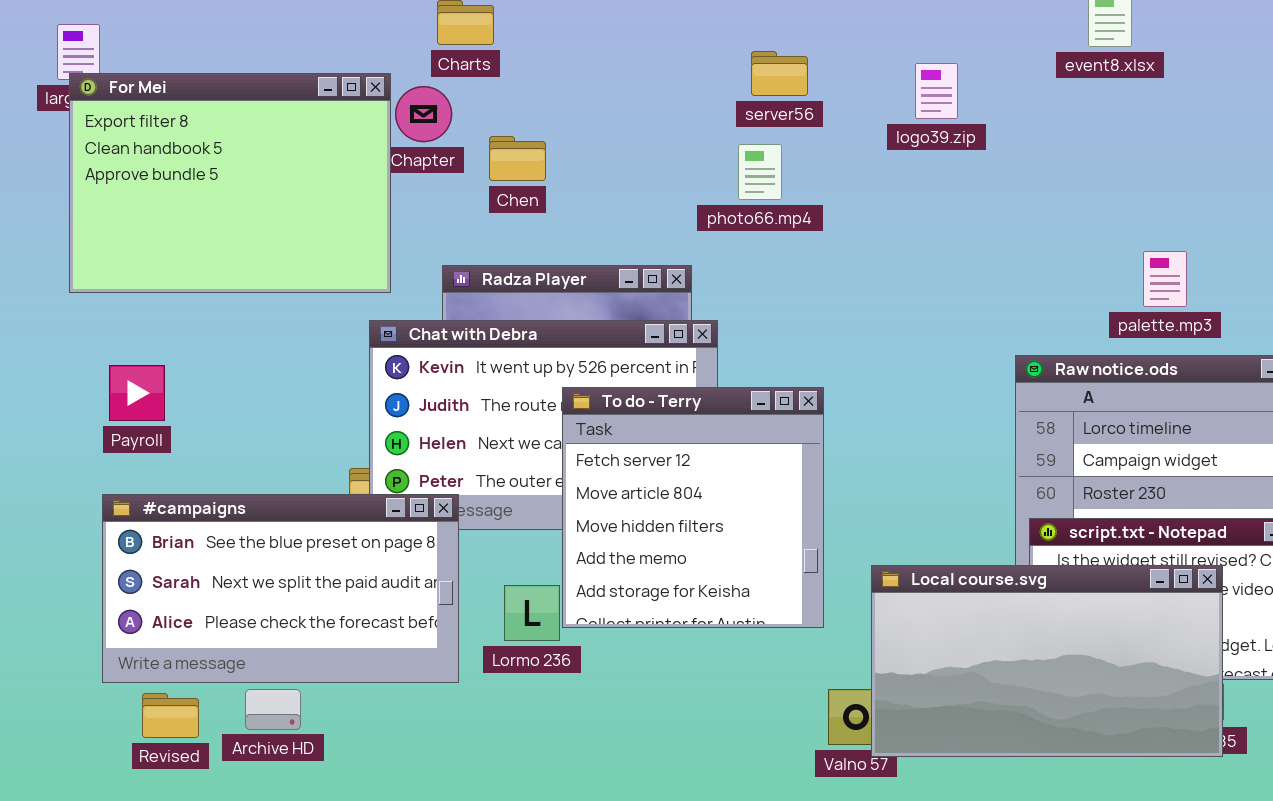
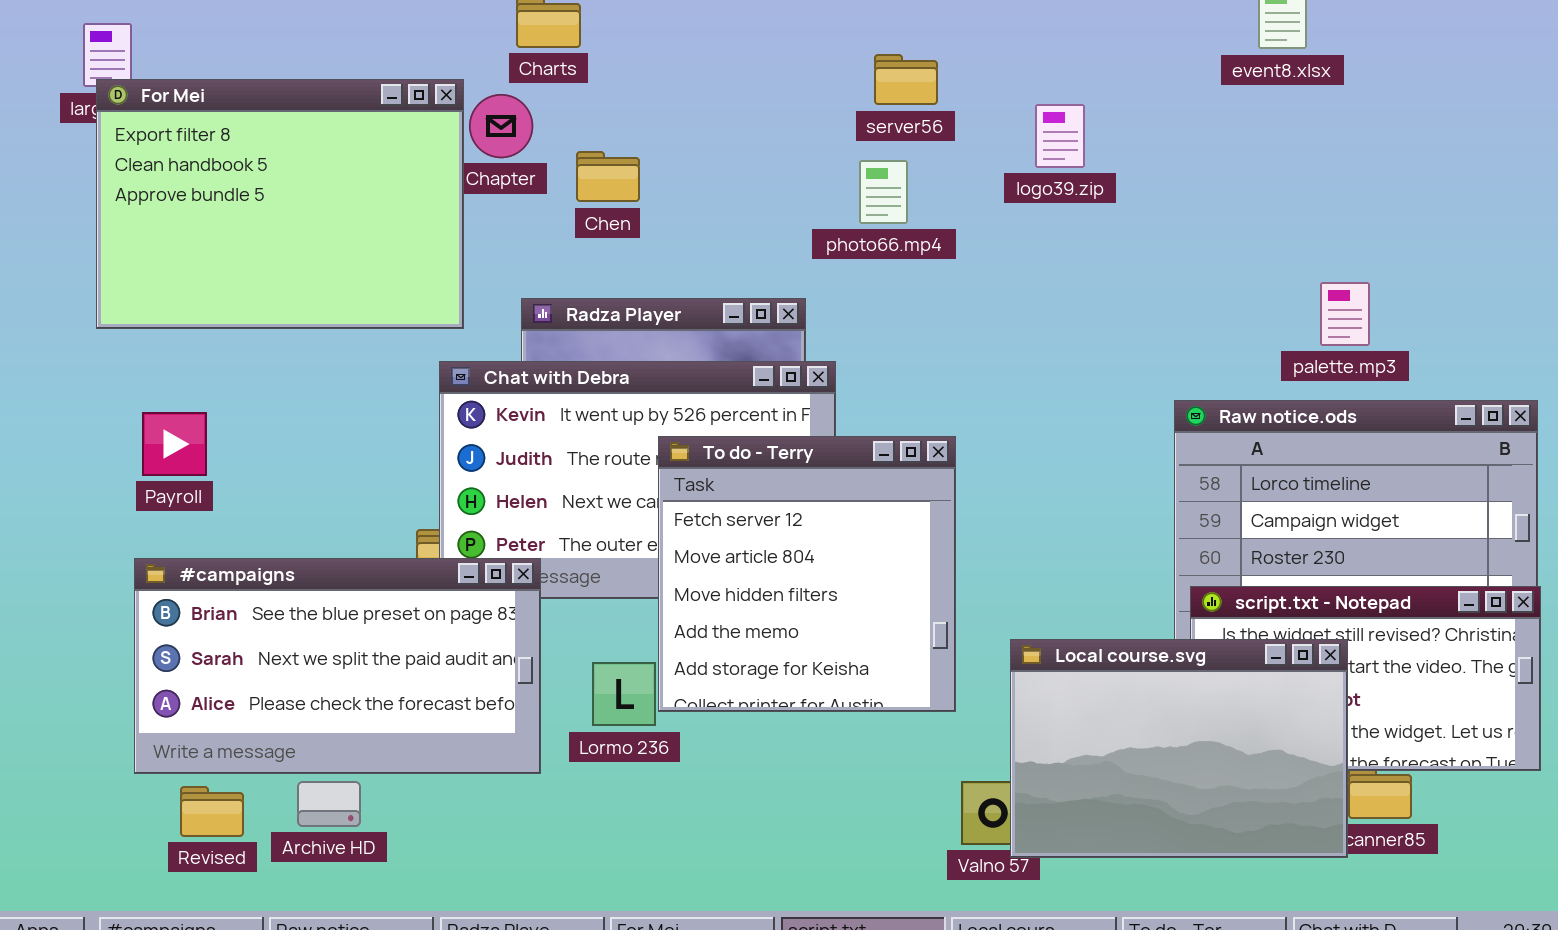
logo39.zip: [915,63,958,119] -> [1035,104,1085,168], moved
Local course.svg: [871,565,1223,757] -> [1010,639,1348,858], resized

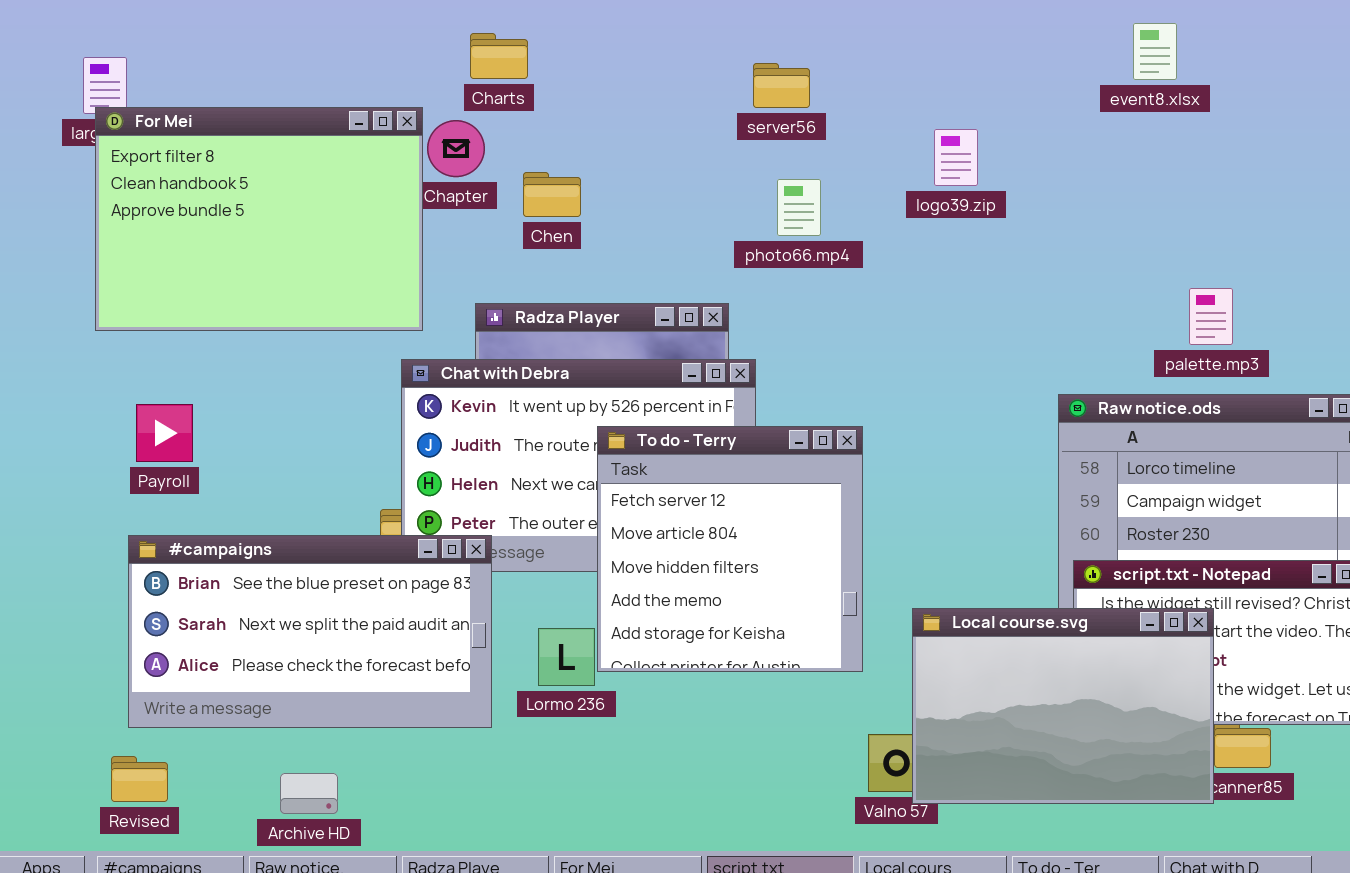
server56: [874,54,938,105] -> [753,63,810,108], moved
Archive HD: [297,781,361,827] -> [280,773,338,814], moved
Revised: [180,786,244,837] -> [111,756,168,802], moved

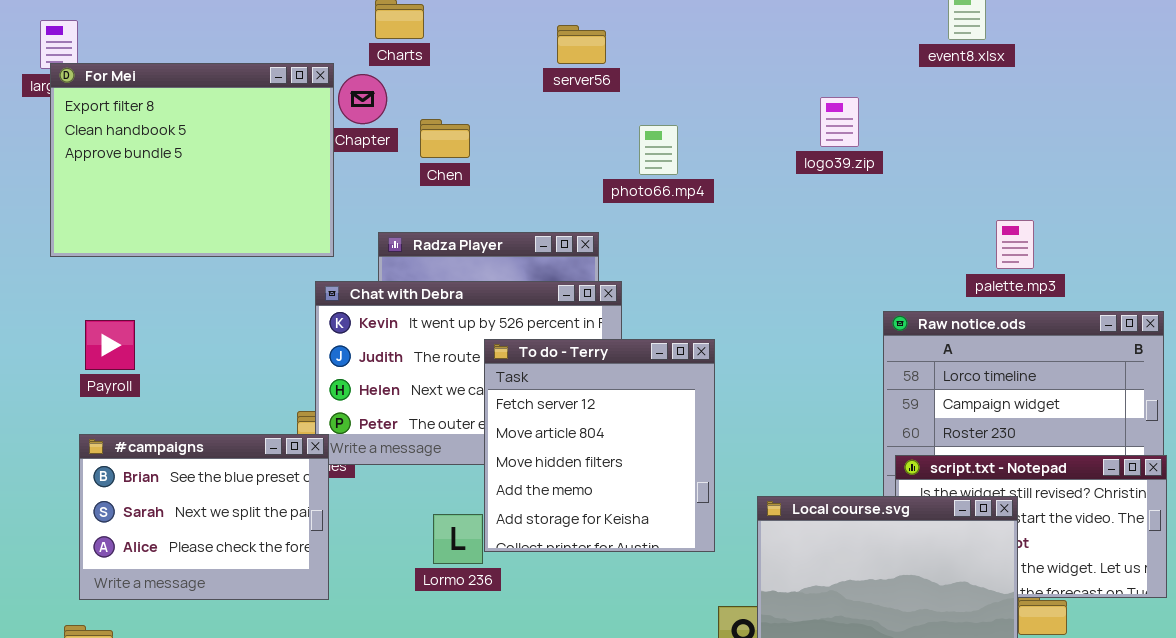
server56: [753,63,810,108] -> [557,25,606,64], moved
logo39.zip: [934,129,978,186] -> [820,97,859,147], moved
#campaigns: [128,535,492,728] -> [79,434,329,600], resized

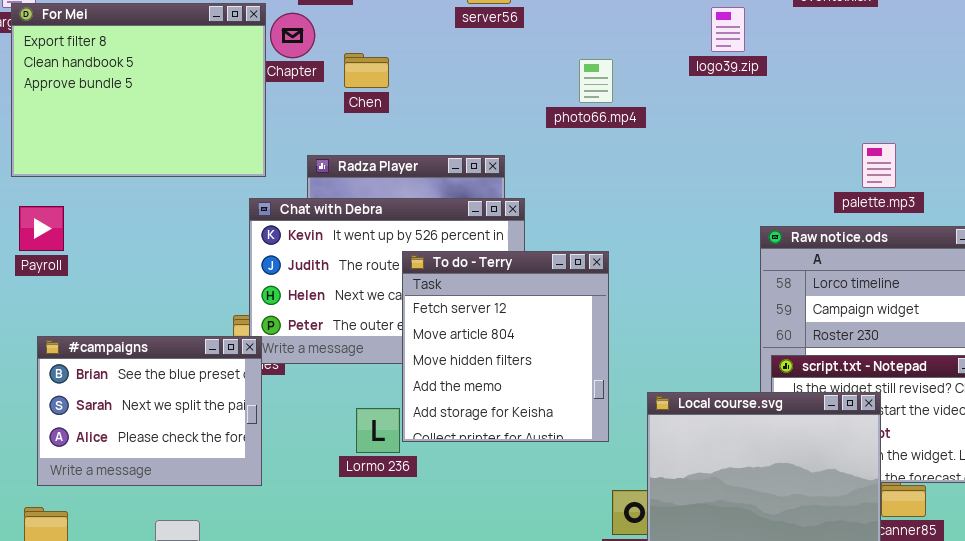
logo39.zip: [820,97,859,147] -> [711,7,745,52], moved
photo66.mp4: [639,125,678,175] -> [579,59,613,103], moved
Payroll: [85,320,135,370] -> [19,206,64,251], moved

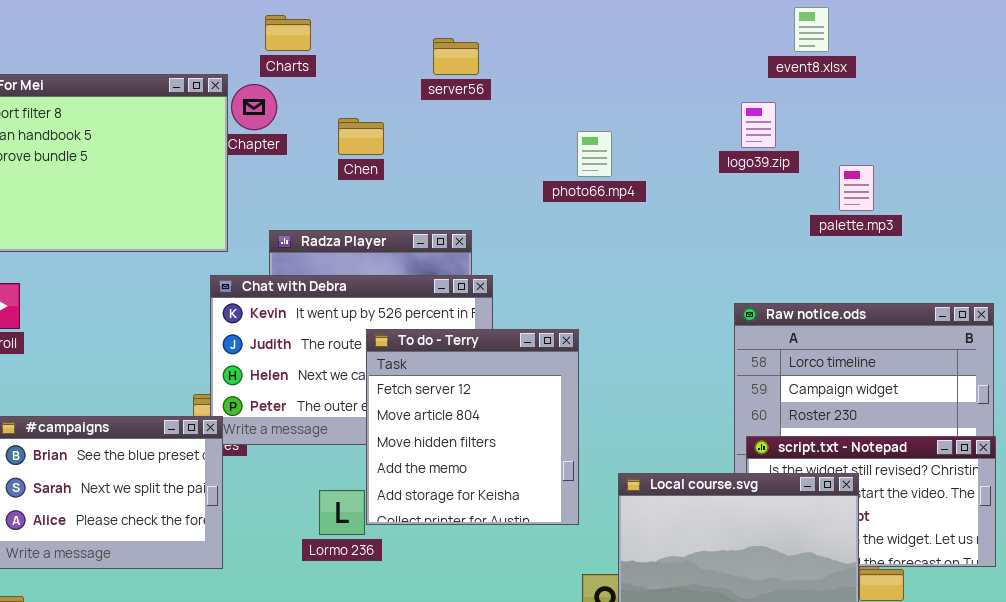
logo39.zip: [711,7,745,52] -> [741,102,776,148], moved
Chen: [344,53,389,88] -> [338,118,384,155], moved
photo66.mp4: [579,59,613,103] -> [577,131,612,177], moved
palette.mp3: [862,143,896,188] -> [839,165,874,211], moved

